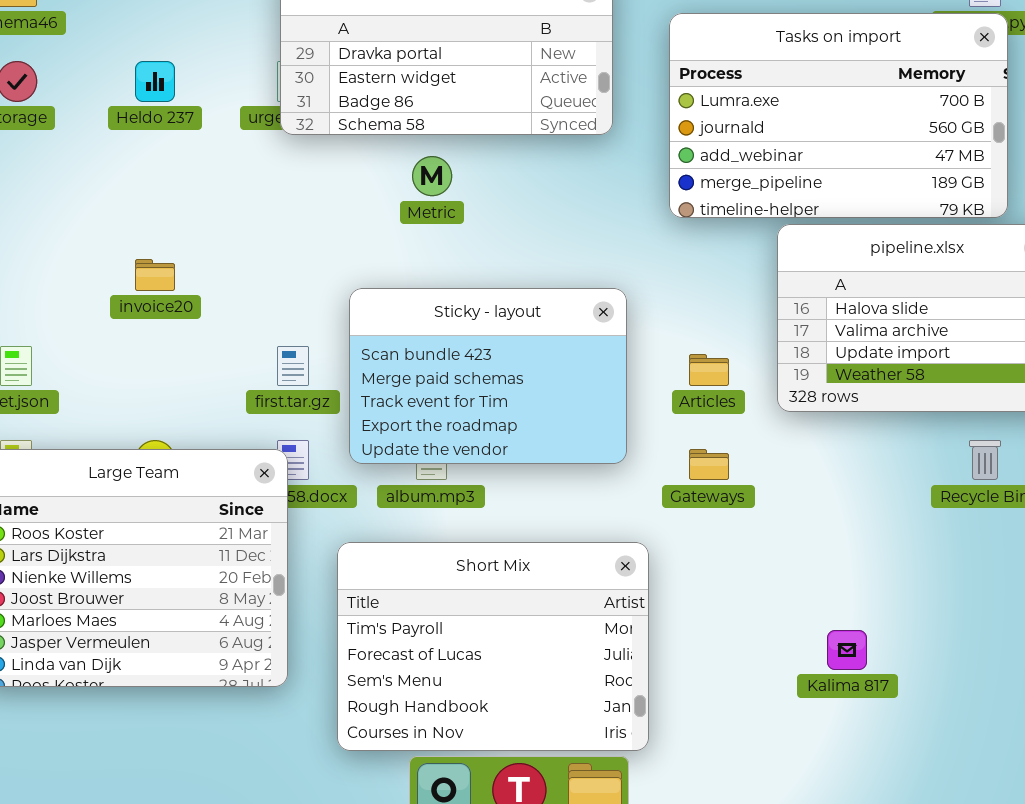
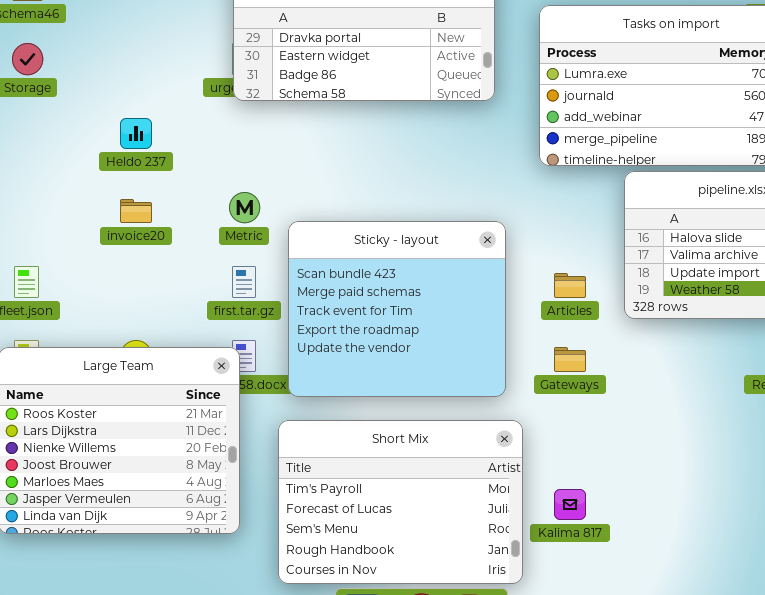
Heldo 237: [135,61,175,102] -> [120,118,152,149], moved
Metric: [412,156,452,196] -> [229,192,260,223], moved
Sticky - layout: [349,288,627,464] -> [288,221,506,397], resized
Kalima 817: [827,630,867,670] -> [554,489,586,520], moved

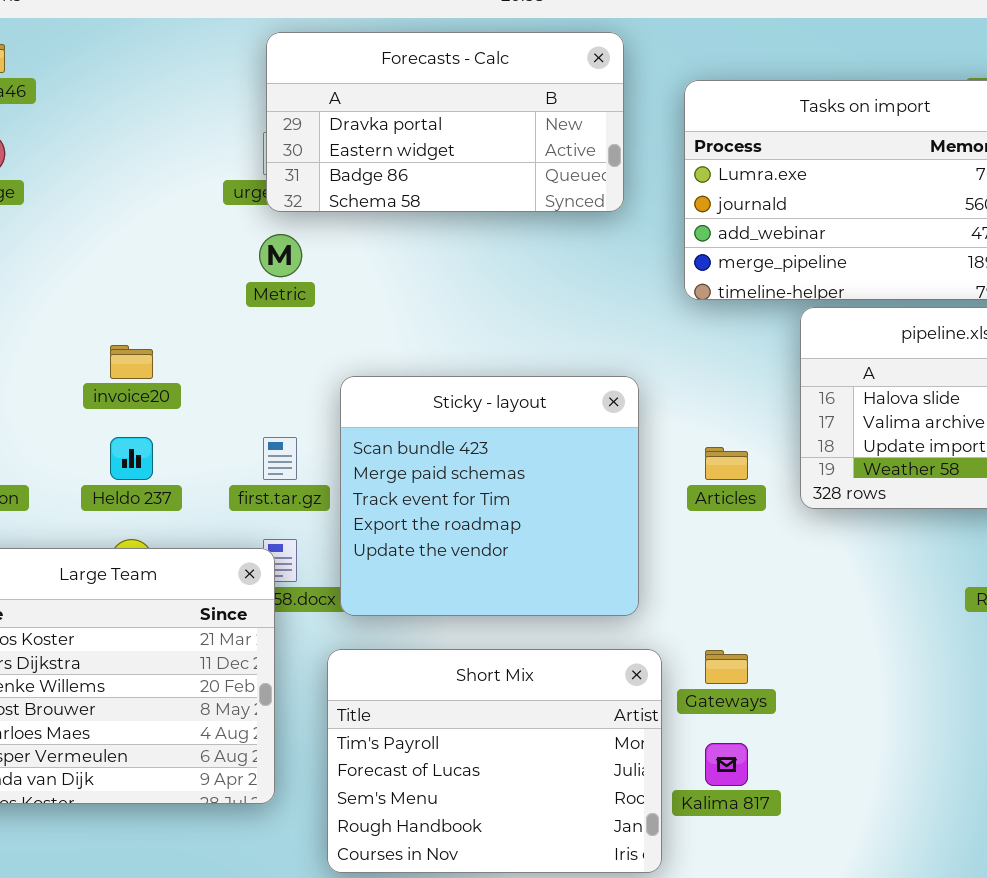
Heldo 237: [120,118,152,149] -> [110,437,153,480], moved
Metric: [229,192,260,223] -> [259,234,302,277], moved
Gateways: [554,347,586,372] -> [705,650,748,684], moved

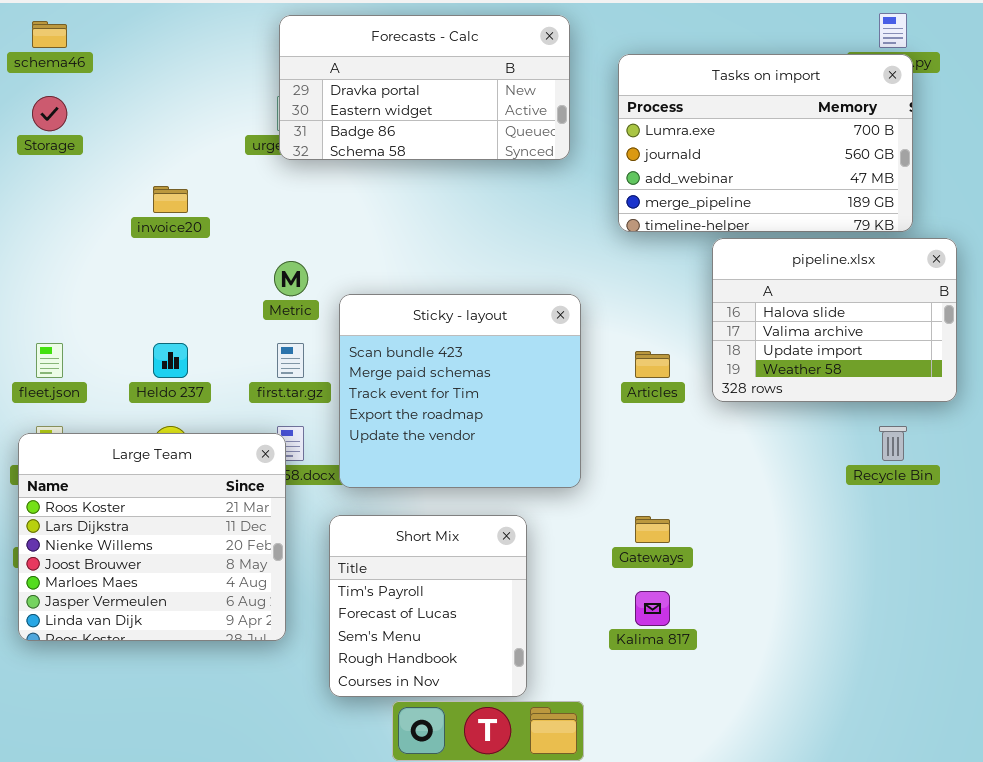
Metric: [259,234,302,277] -> [274,261,308,296], moved
invoice20: [110,345,153,379] -> [153,186,188,213], moved
Short Mix: [327,649,662,873] -> [329,515,527,697], resized

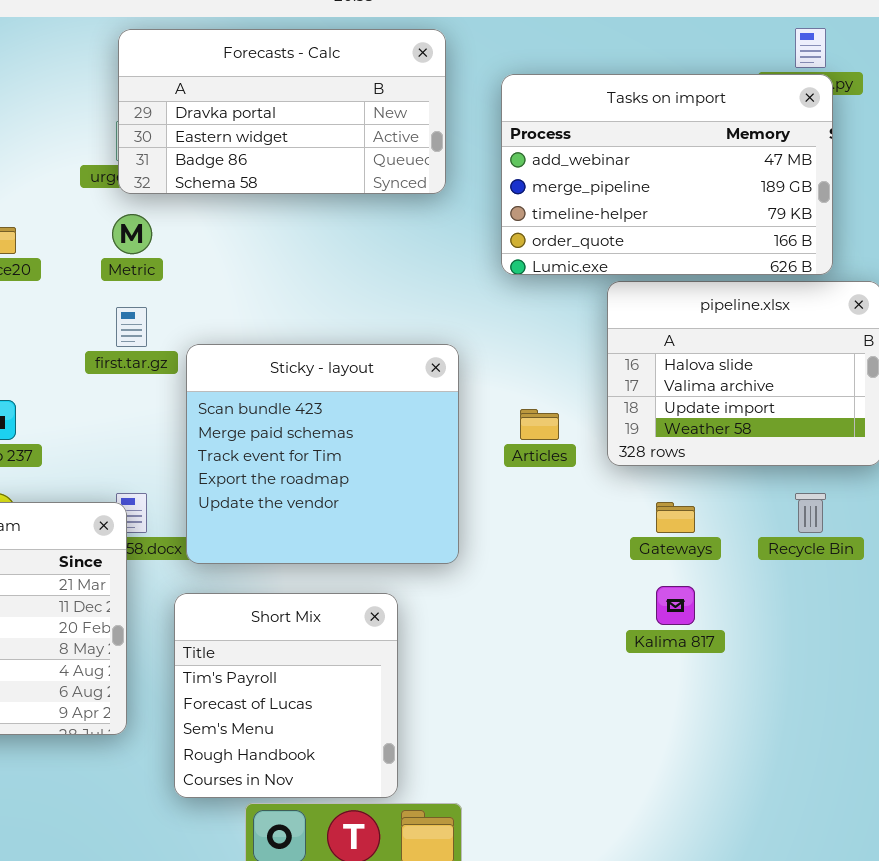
Tasks on import: [618,54,913,232] -> [501,74,833,275], scrolled down 2 rows
Metric: [274,261,308,296] -> [112,214,152,254], moved
first.tar.gz: [277,343,304,378] -> [116,307,147,347], moved
Gateways: [635,516,670,543] -> [656,502,695,533], moved
Kalima 817: [635,591,670,626] -> [656,586,695,625], moved

